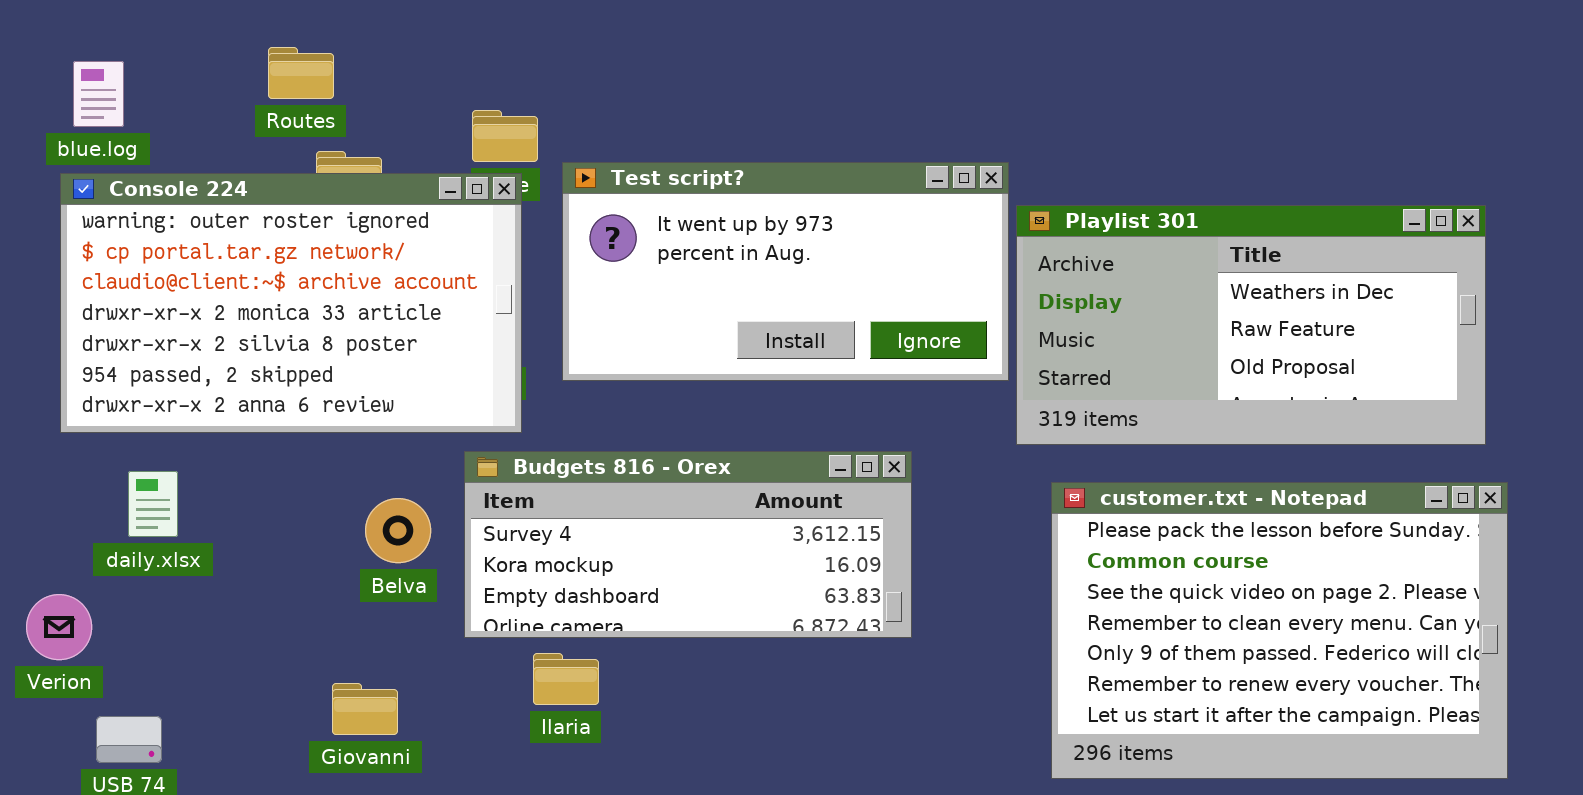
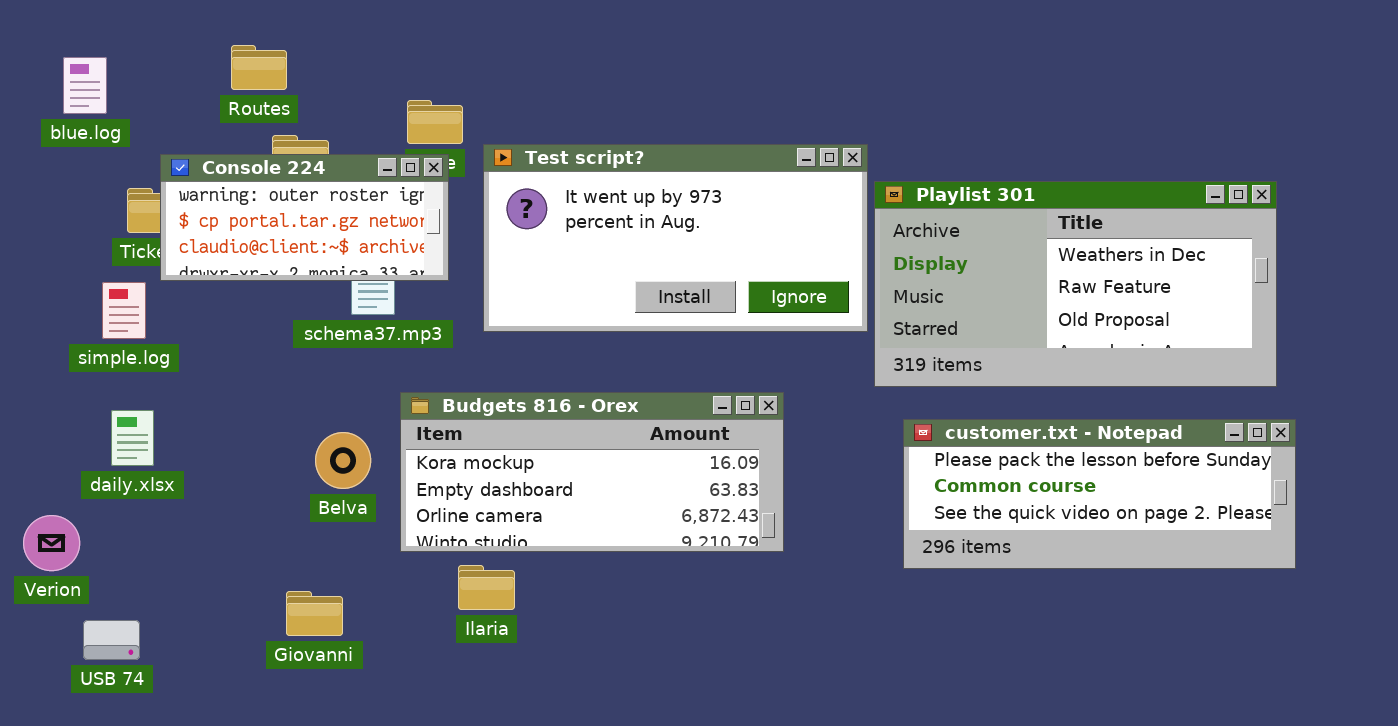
Console 224: [60,173,522,433] -> [160,154,449,281], resized
Budgets 816 - Orex: [464,451,912,638] -> [400,392,784,552], scrolled down 1 row
customer.txt - Notepad: [1051,482,1508,779] -> [903,419,1296,569], resized

